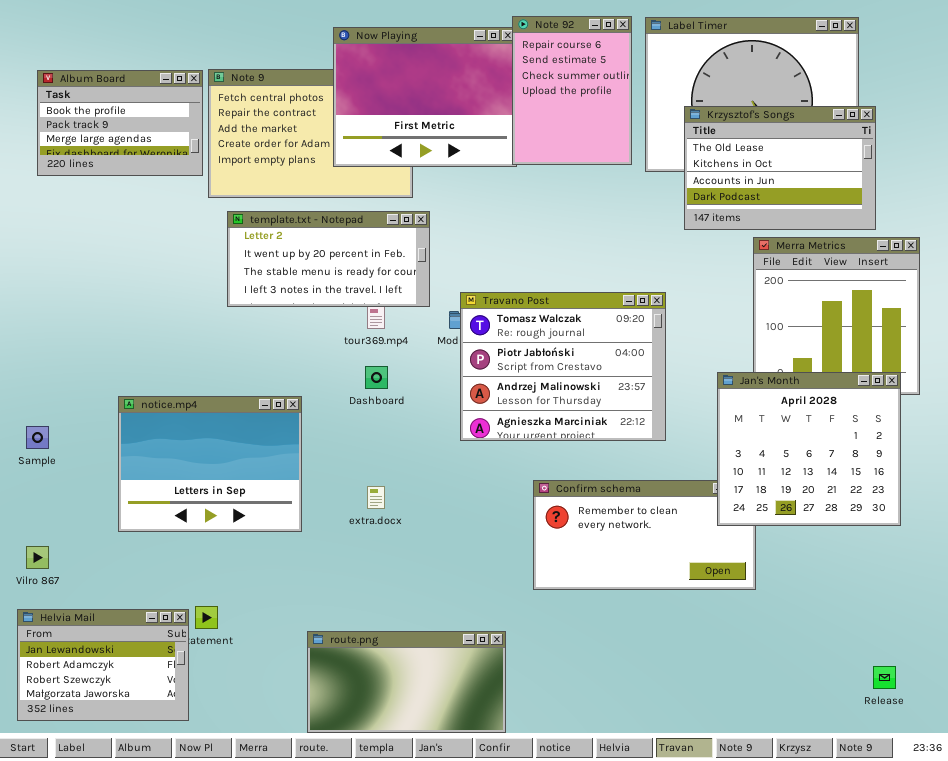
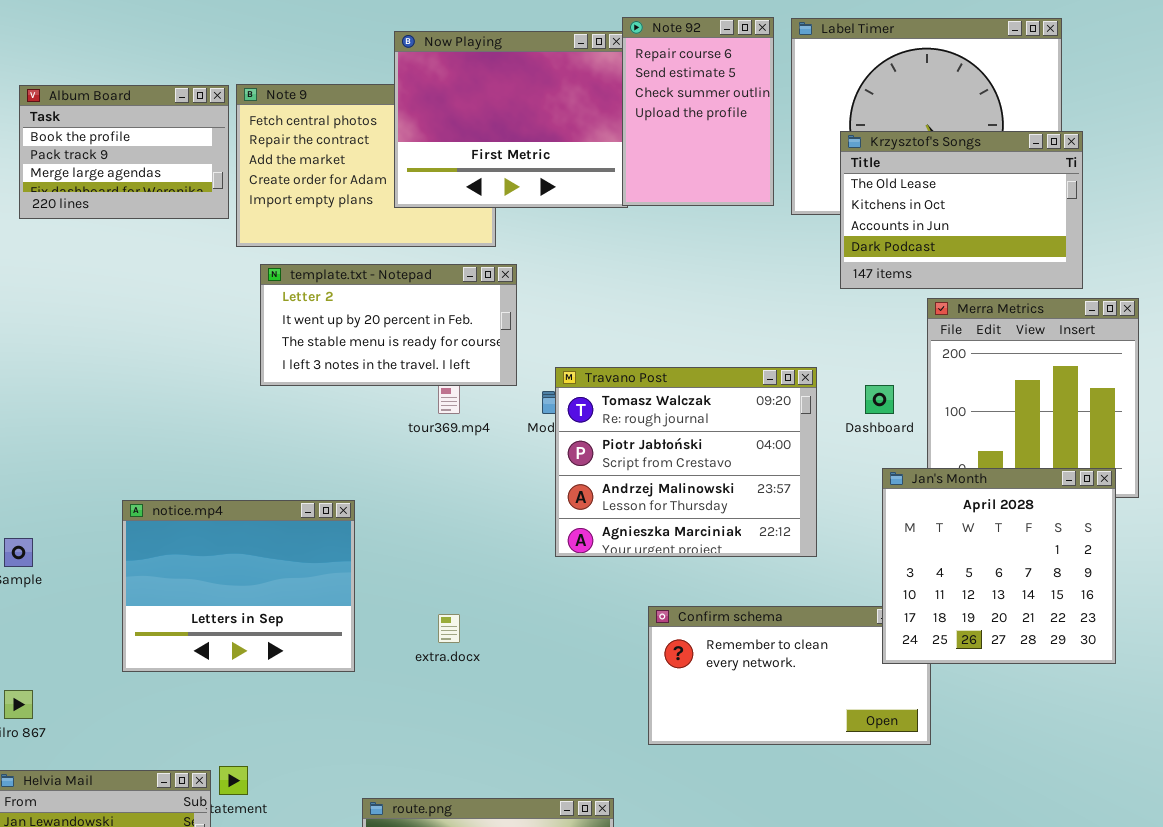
Dashboard: [365,366,388,389] -> [865,385,894,414], moved

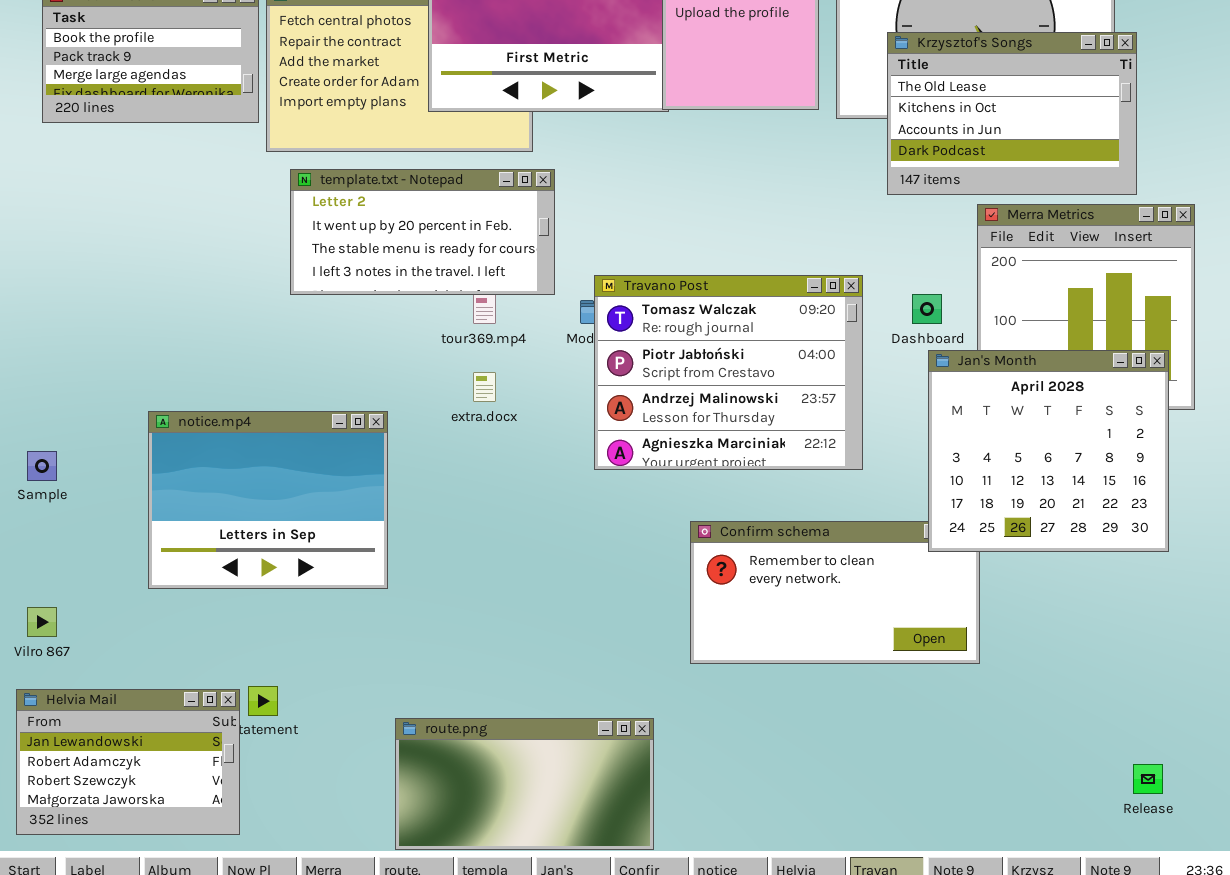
Jan's Month: [882,468,1116,664] -> [928,350,1169,552], moved
extra.docx: [438,614,460,643] -> [473,372,496,402], moved

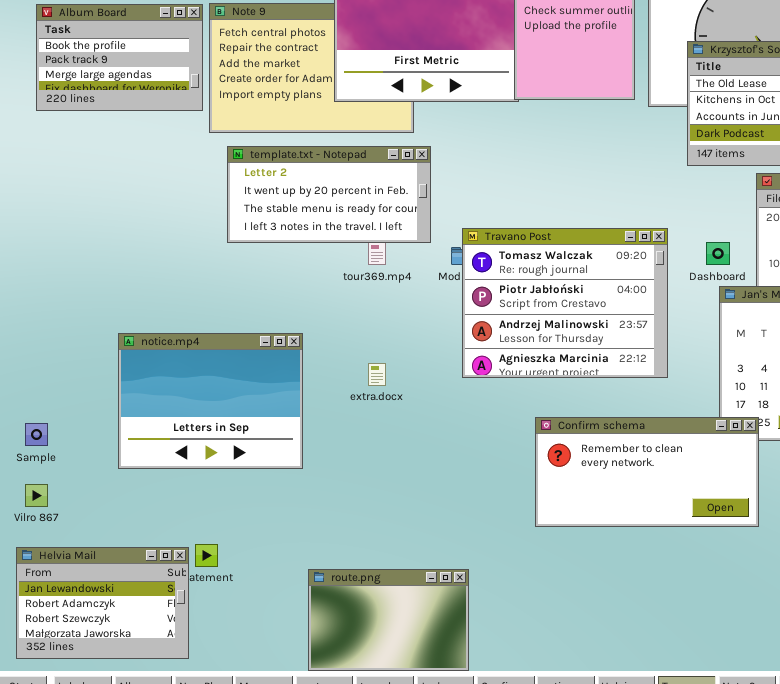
extra.docx: [473,372,496,402] -> [368,363,386,386], moved
Sample: [27,451,57,481] -> [25,423,48,446], moved
Confirm schema: [690,521,980,664] -> [535,417,759,527], raised
route.png: [395,718,654,850] -> [308,569,469,671], resized

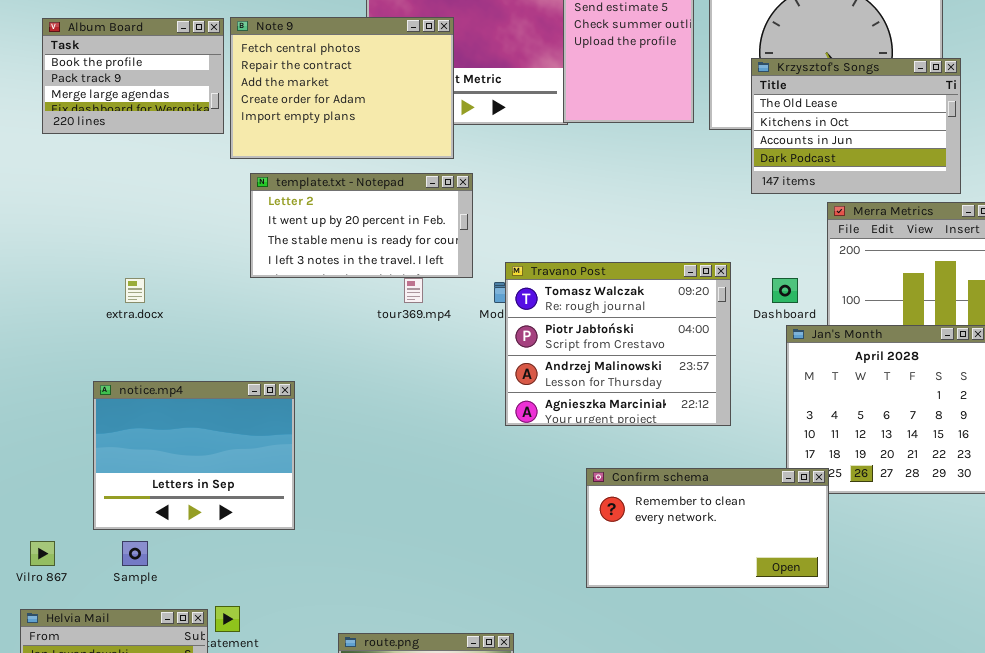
Note 9: [209,3,414,133] -> [230,17,454,159], raised
notice.mp4: [118,333,303,469] -> [93,381,295,530], moved
extra.docx: [368,363,386,386] -> [125,278,145,303], moved
Sample: [25,423,48,446] -> [122,541,148,566], moved

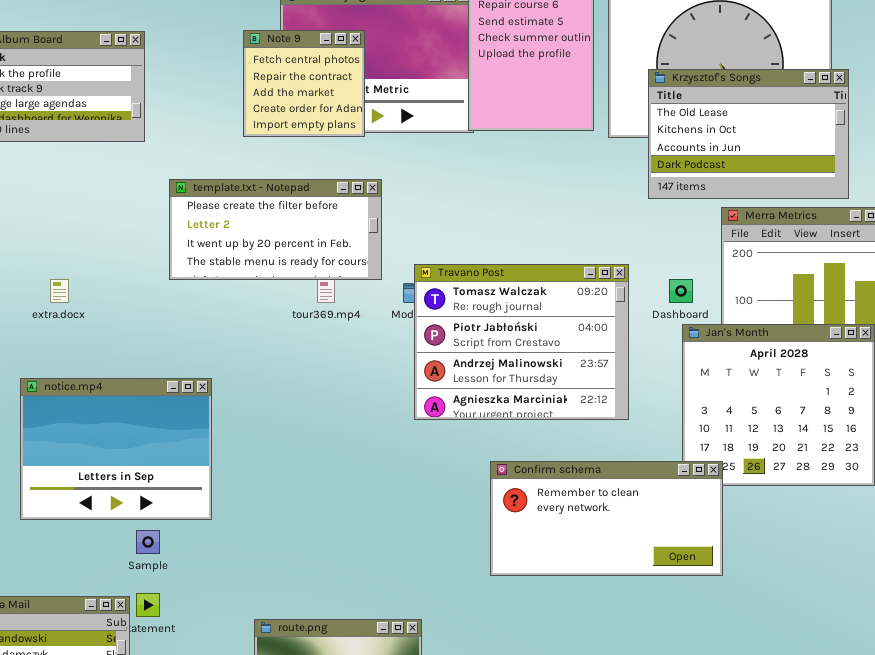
Note 9: [230,17,454,159] -> [243,30,365,137], resized
template.txt - Notepad: [250,173,473,278] -> [169,179,382,280], scrolled up 1 row
Sample: [122,541,148,566] -> [136,530,160,554], moved

